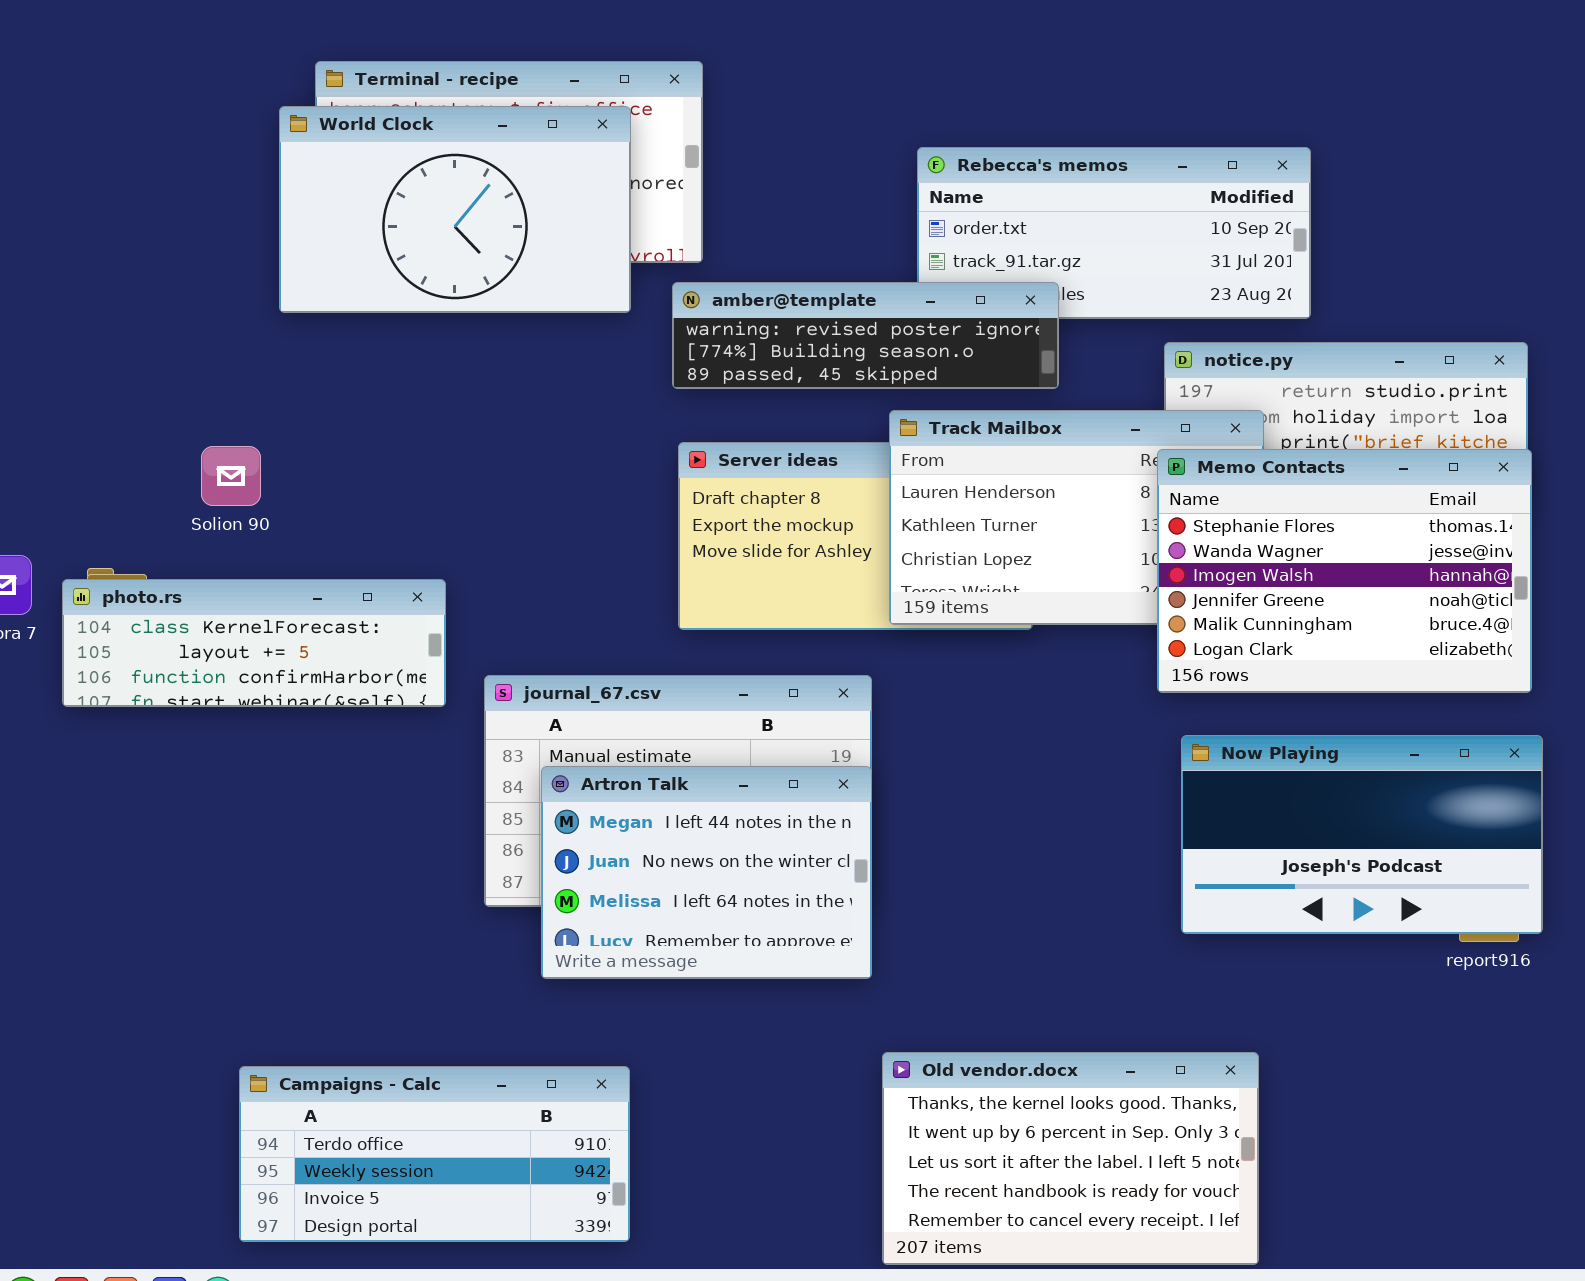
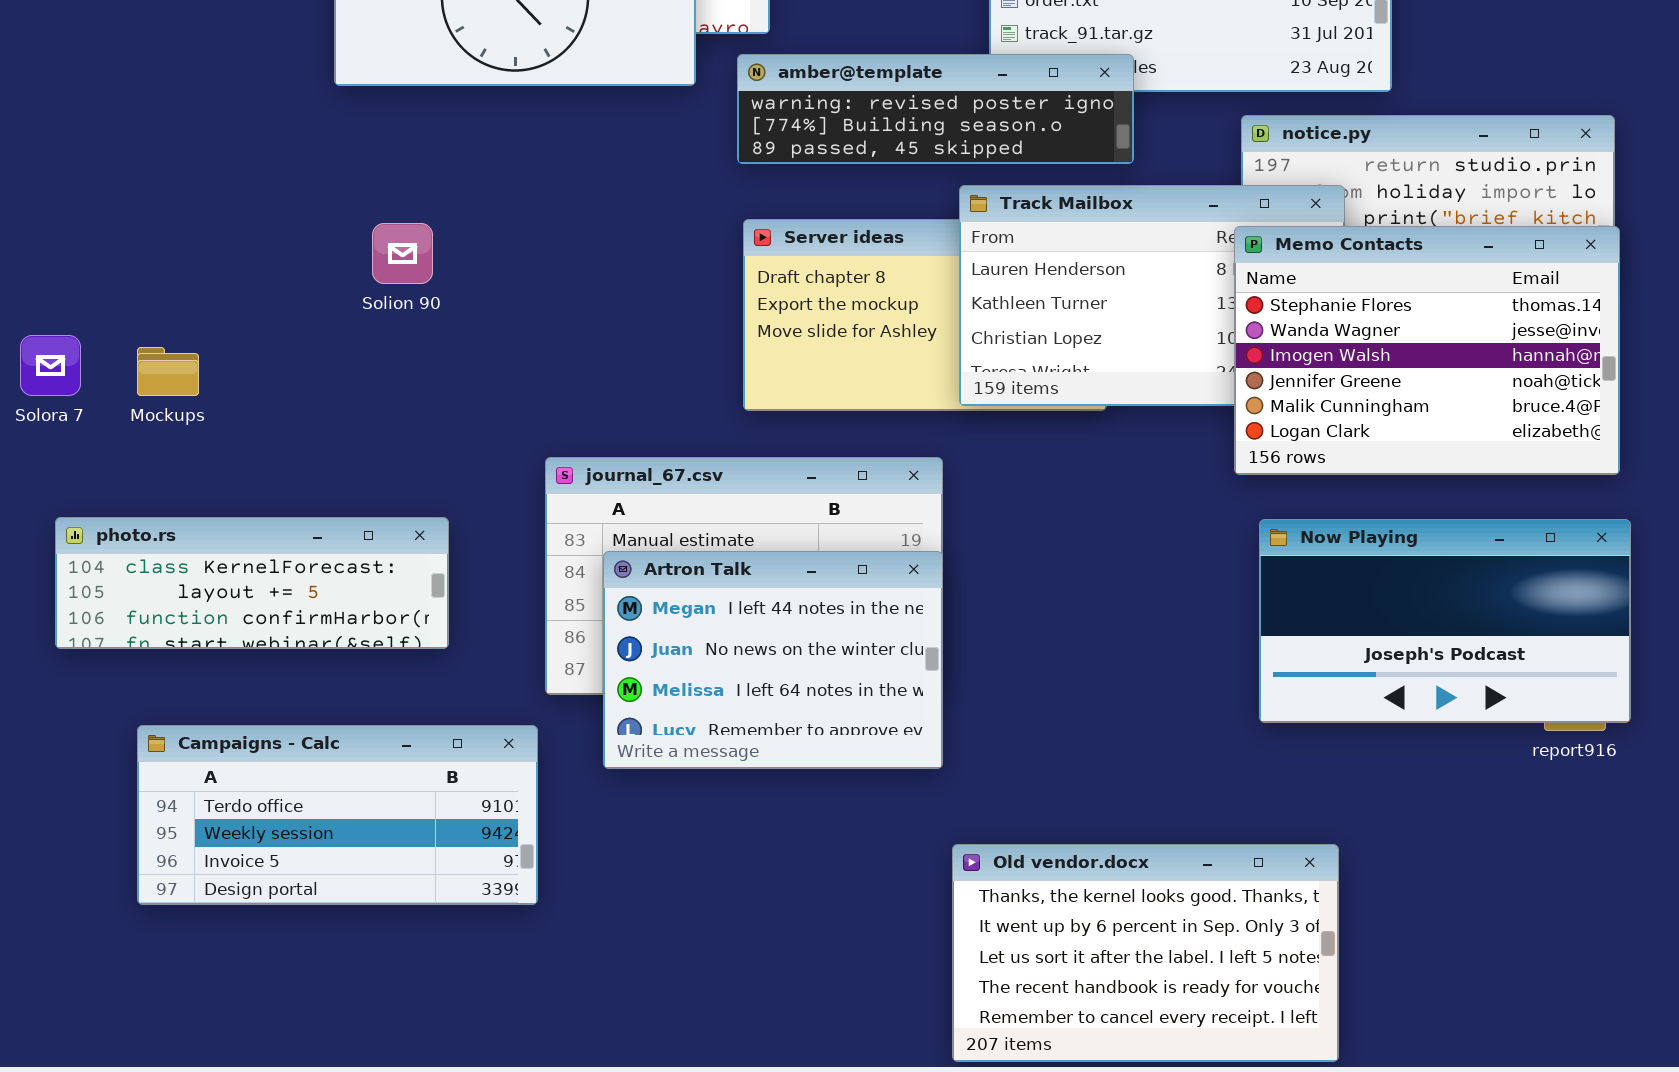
Solion 90: [201,446,261,506] -> [372,223,433,284], moved
photo.rs: [62,579,446,707] -> [55,517,449,649], moved
Campaigns - Calc: [239,1066,630,1242] -> [137,725,538,905], moved

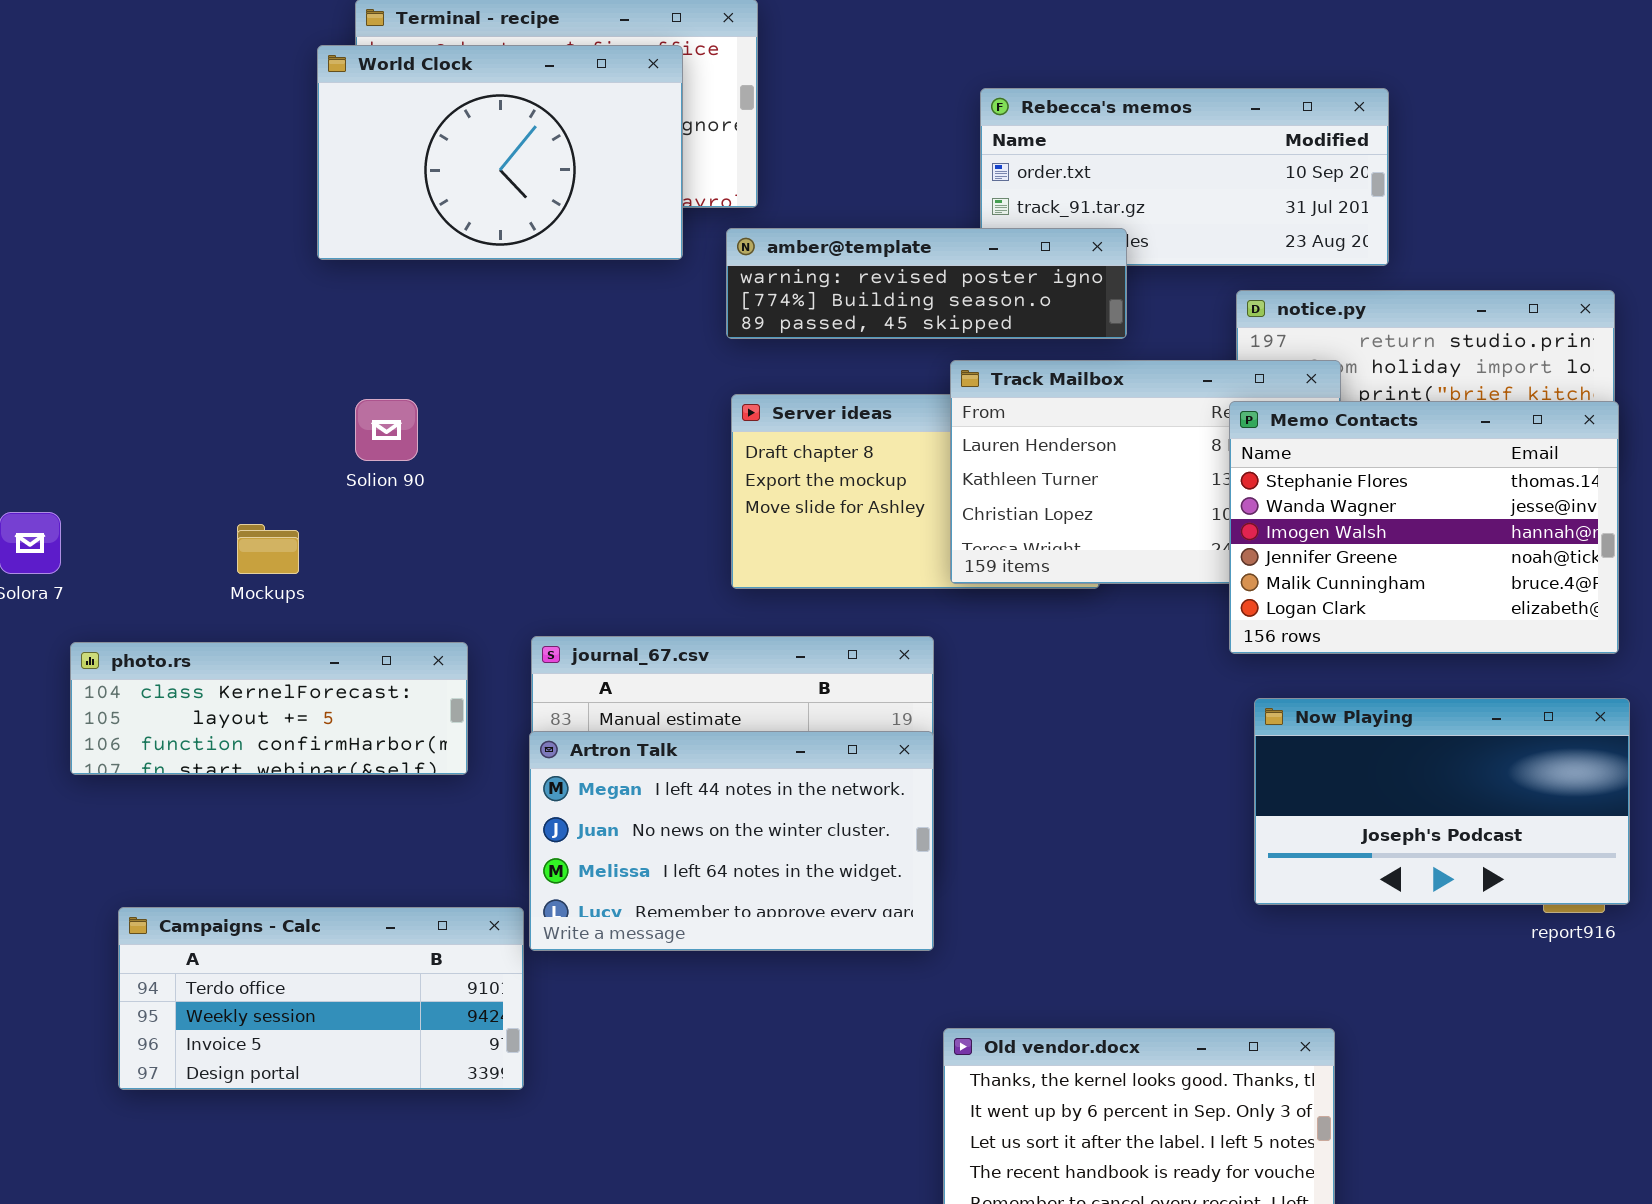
Mockups: [137,347,199,396] -> [237,524,299,574], moved
photo.rs: [55,517,449,649] -> [70,642,468,775], moved
Artron Talk: [603,551,943,769] -> [529,731,934,951], resized

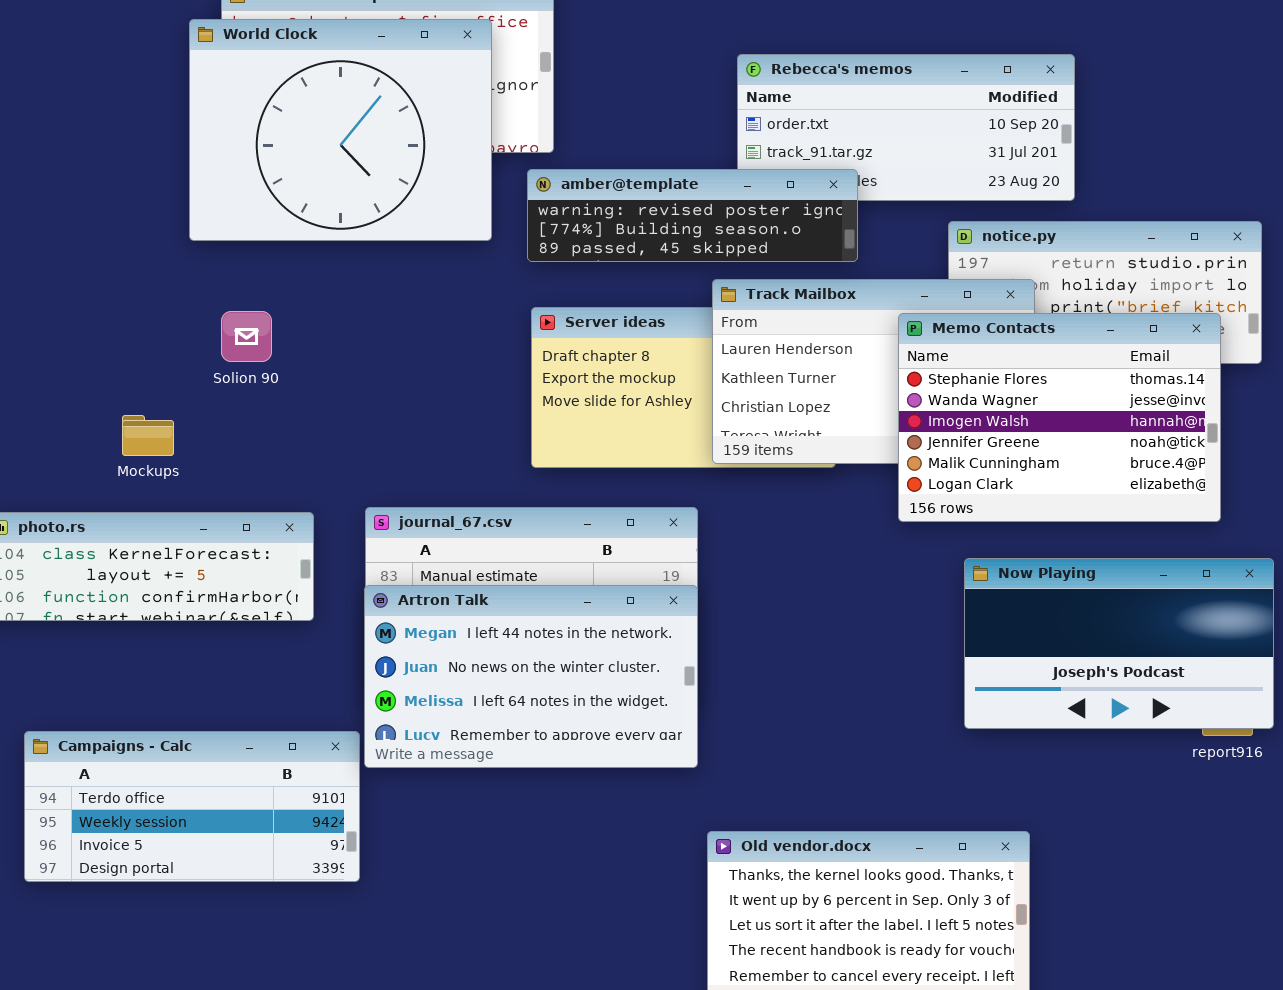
World Clock: [317,45,683,260] -> [189,19,492,241], resized
Memo Contacts: [1229,401,1619,654] -> [898,313,1221,522], moved

